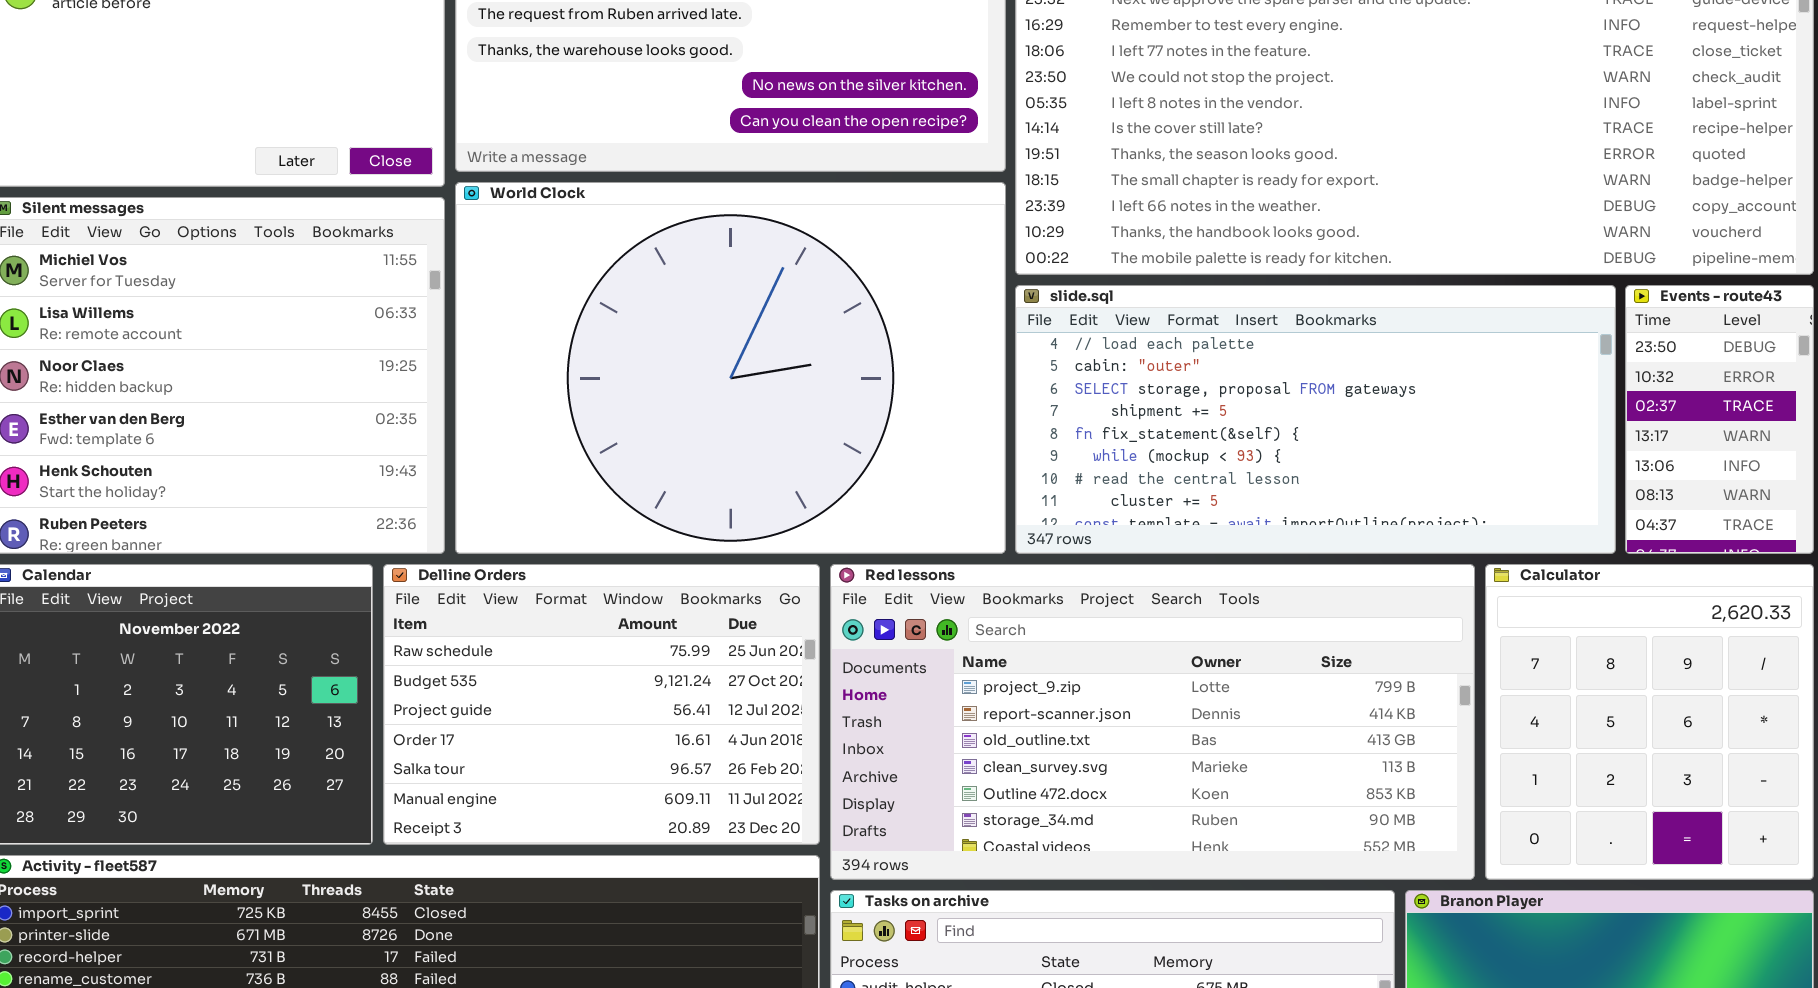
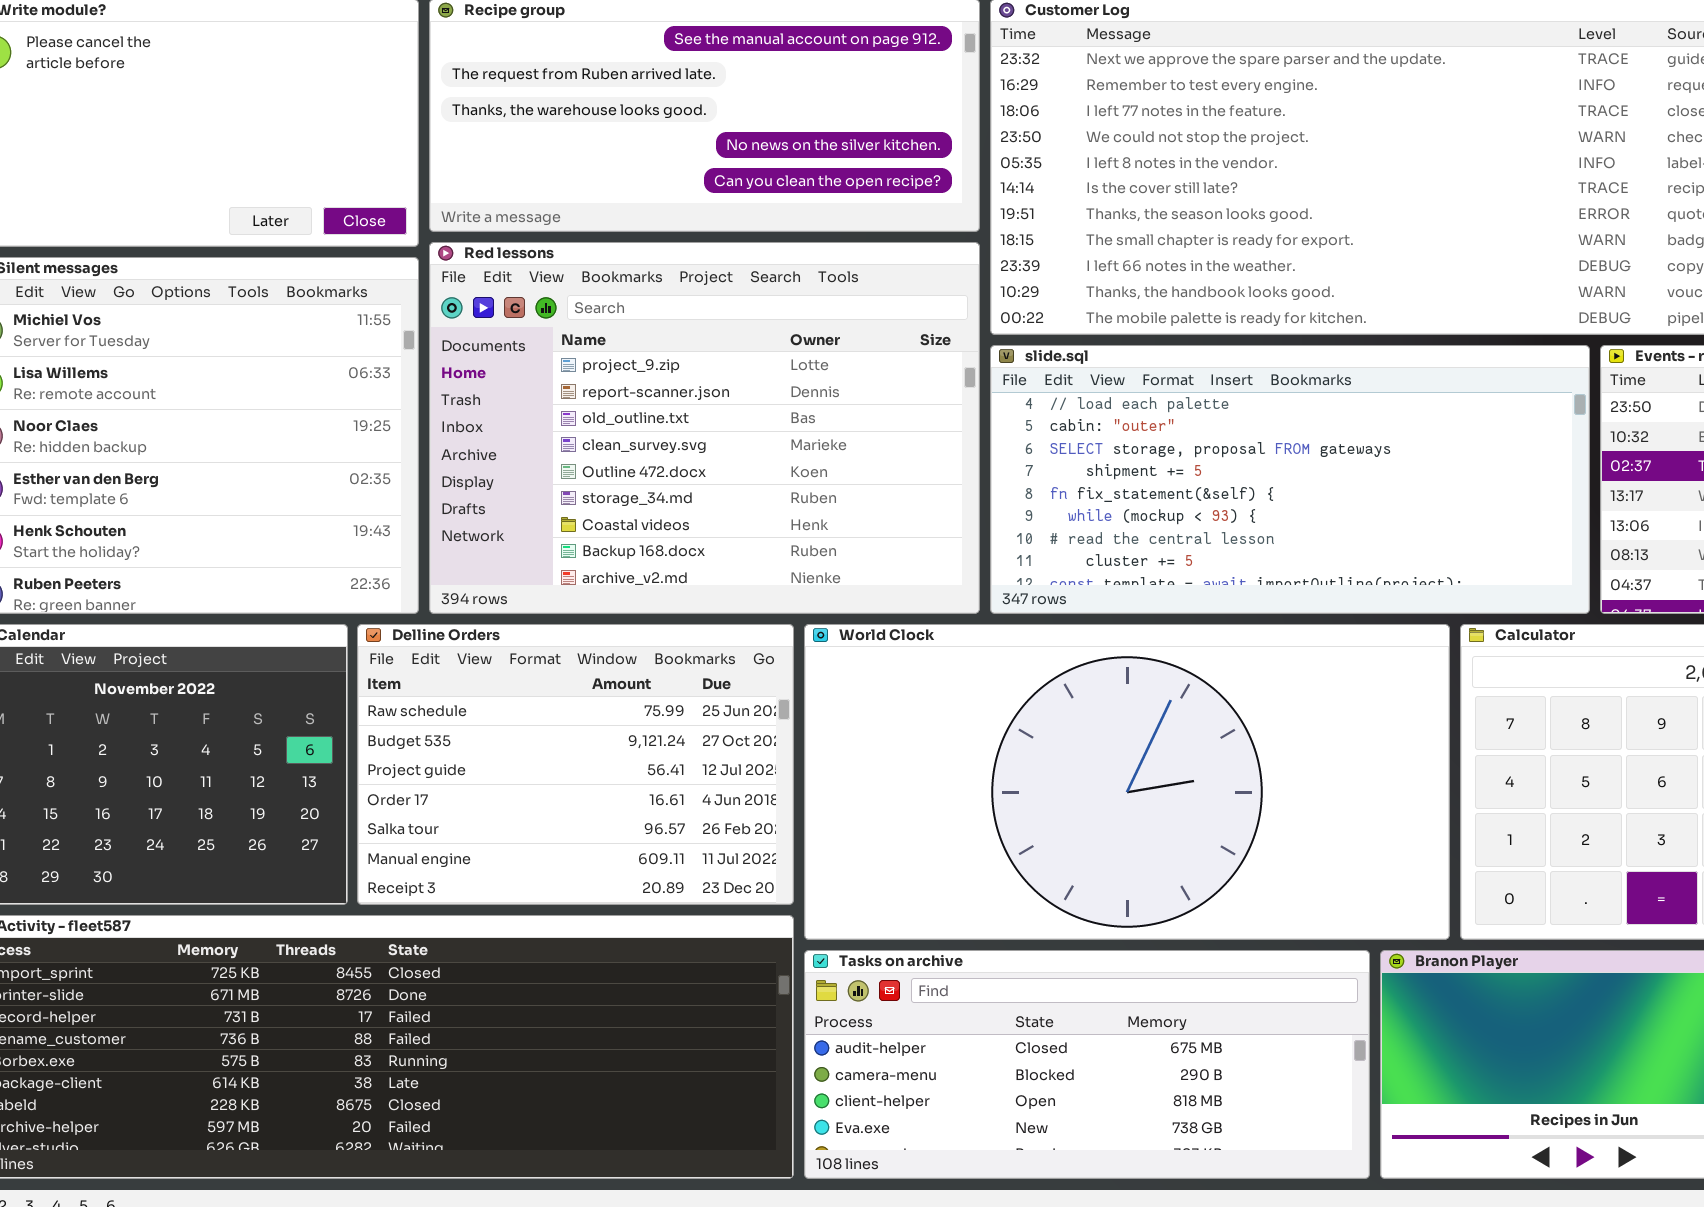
World Clock: [455,182,1006,554] -> [804,624,1450,940], moved, resized
Red lessons: [830,564,1475,880] -> [429,242,980,614], moved, resized

